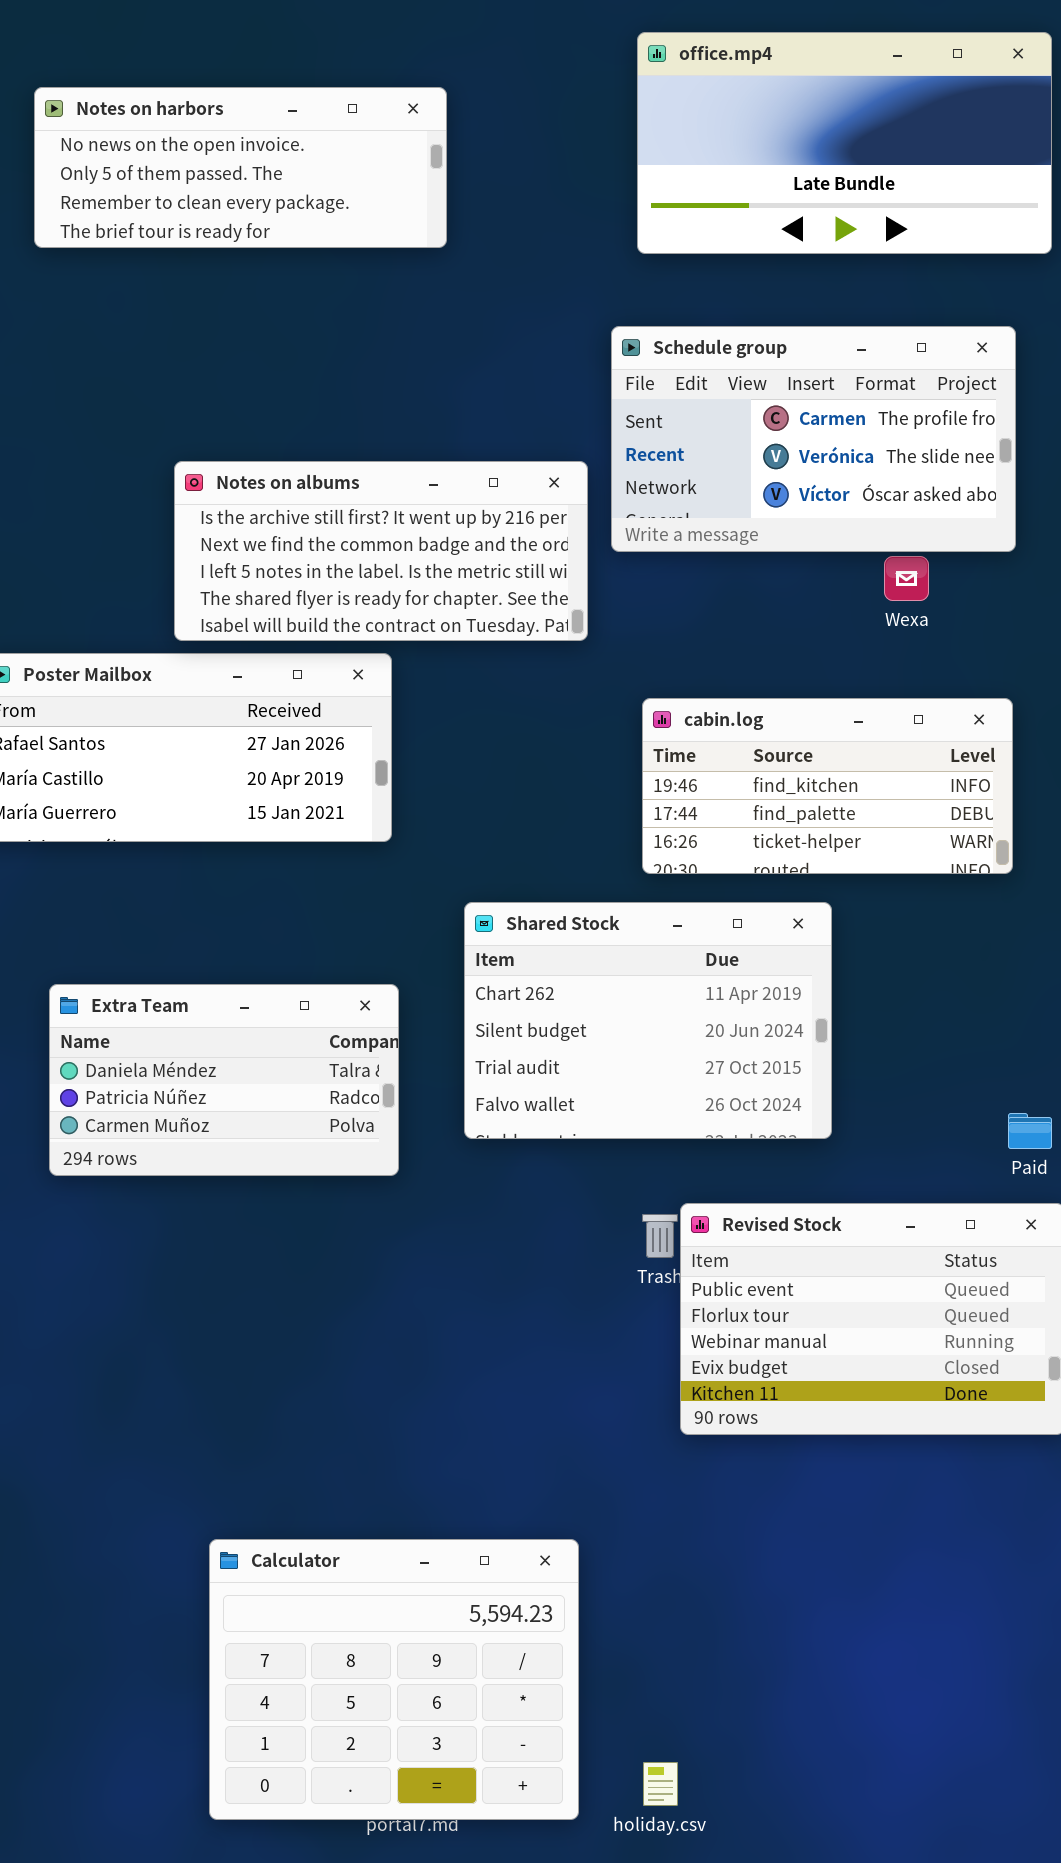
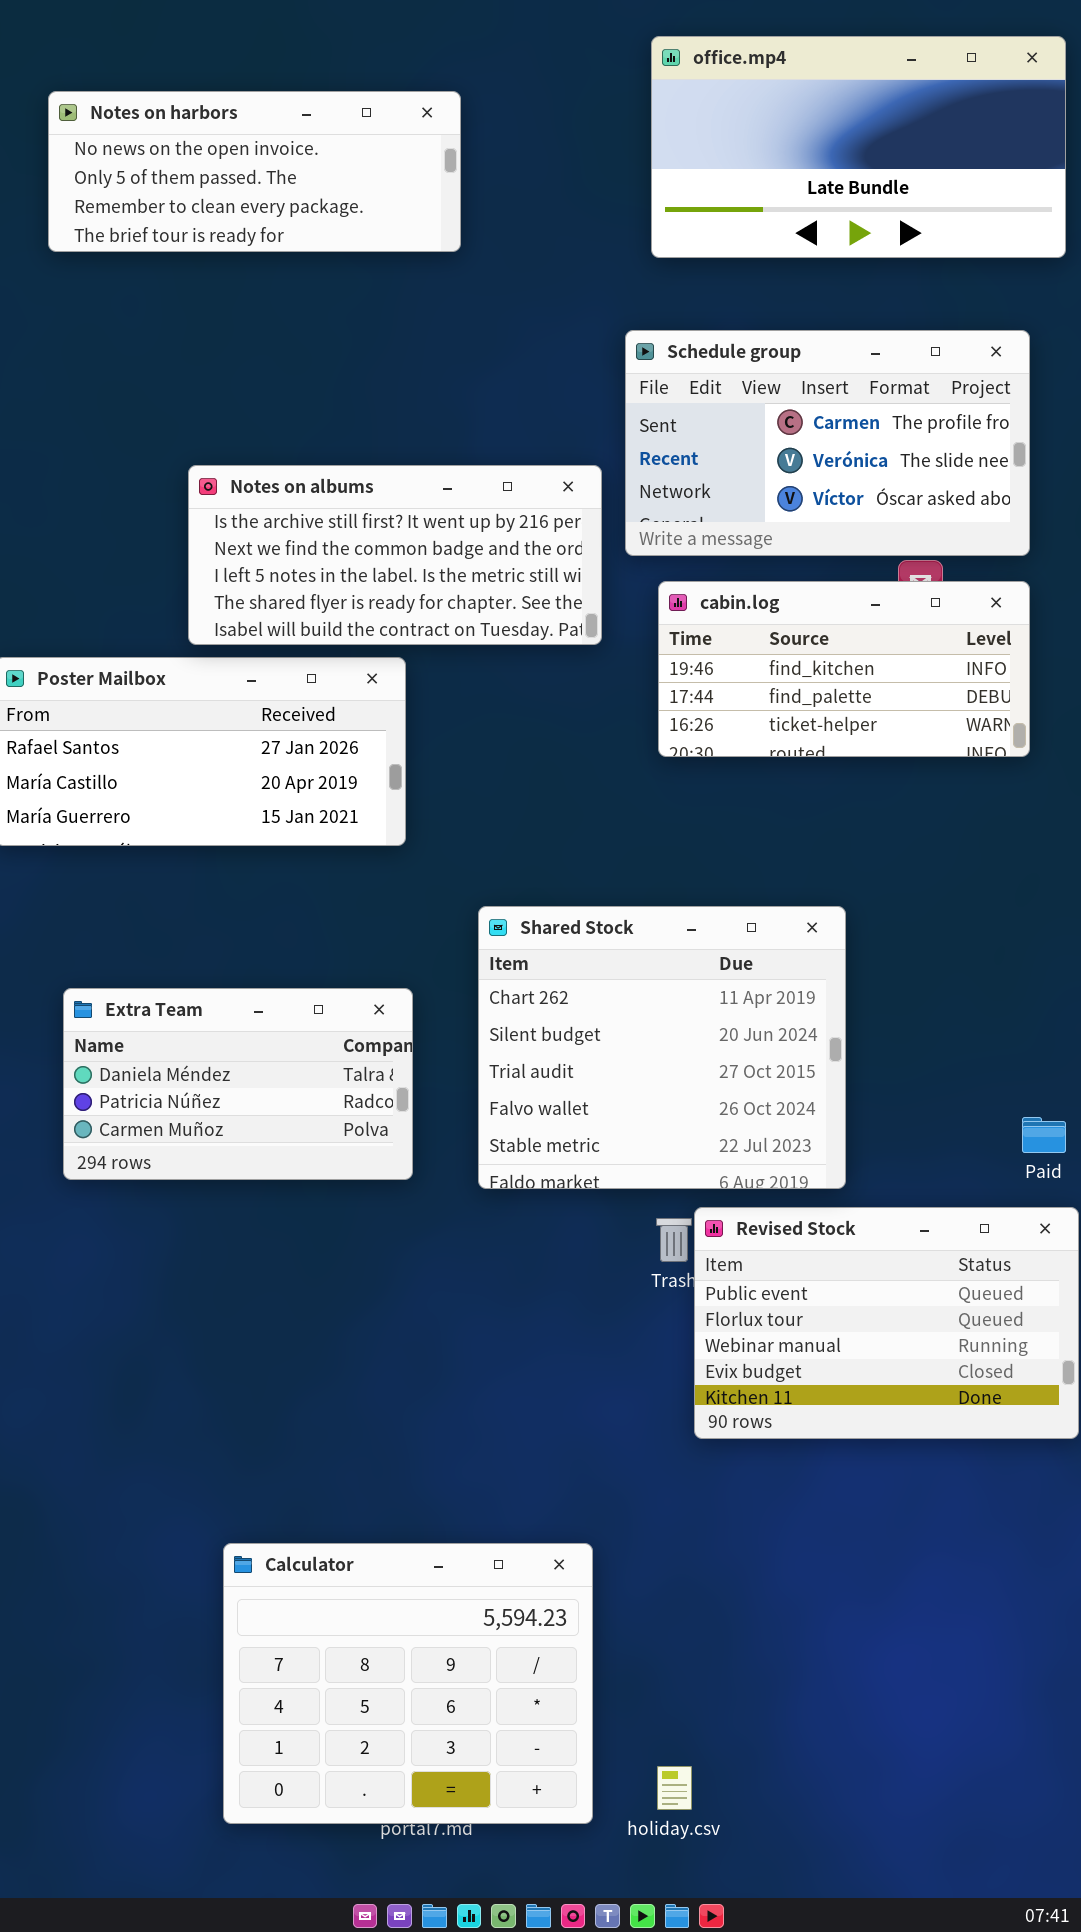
cabin.log: [642,698,1013,874] -> [658,581,1030,757], moved
Shared Stock: [464,902,832,1139] -> [478,906,846,1189], resized

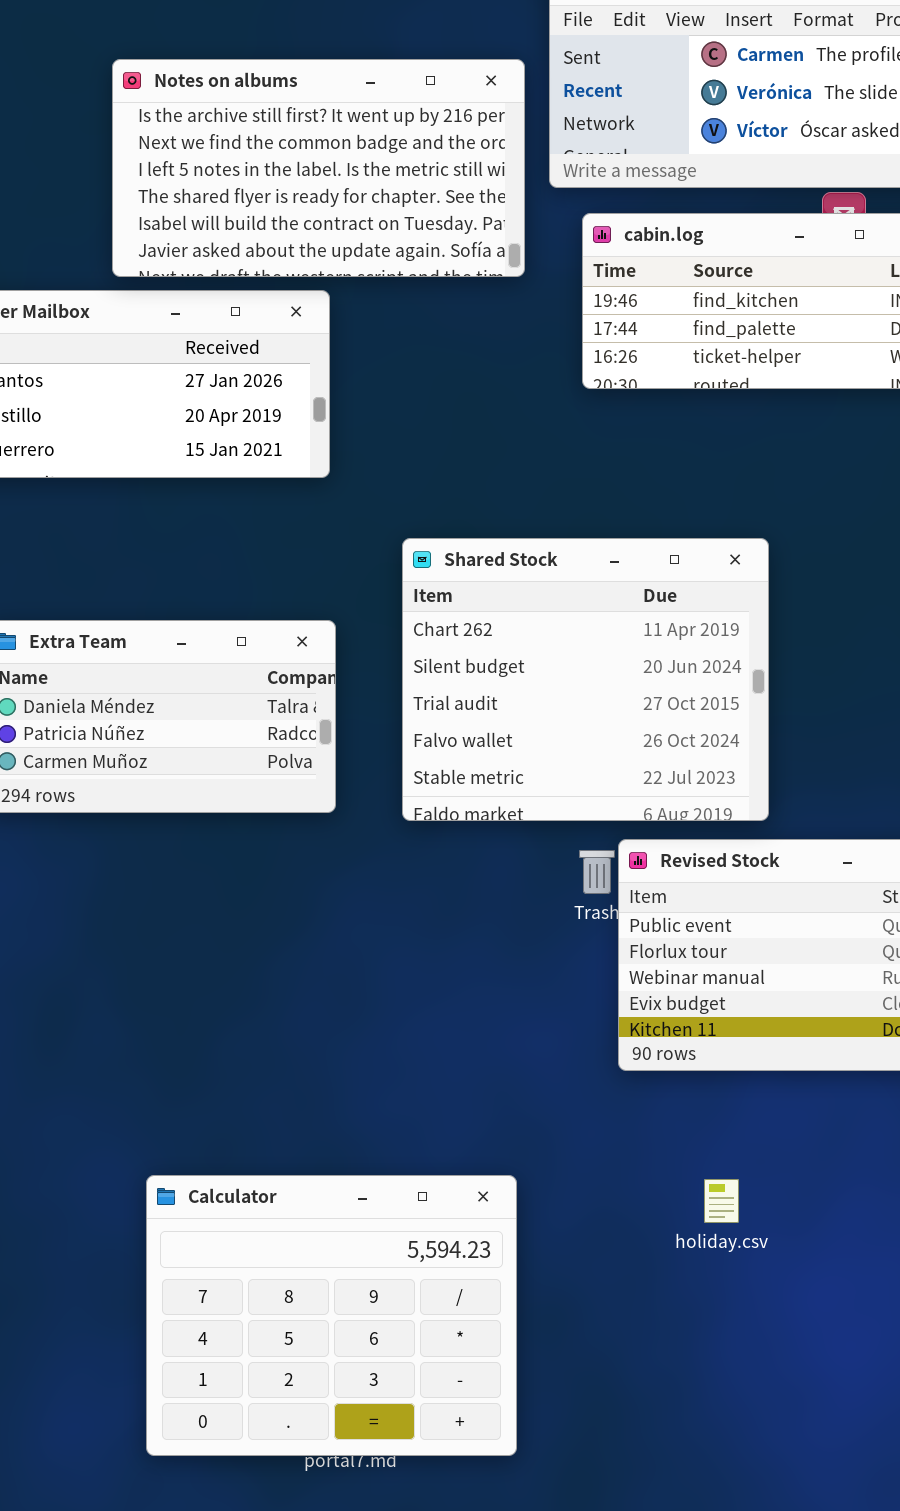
Notes on albums: [188,465,602,645] -> [112,59,525,277], resized
holiday.csv: [657,1766,692,1810] -> [704,1179,739,1223], moved

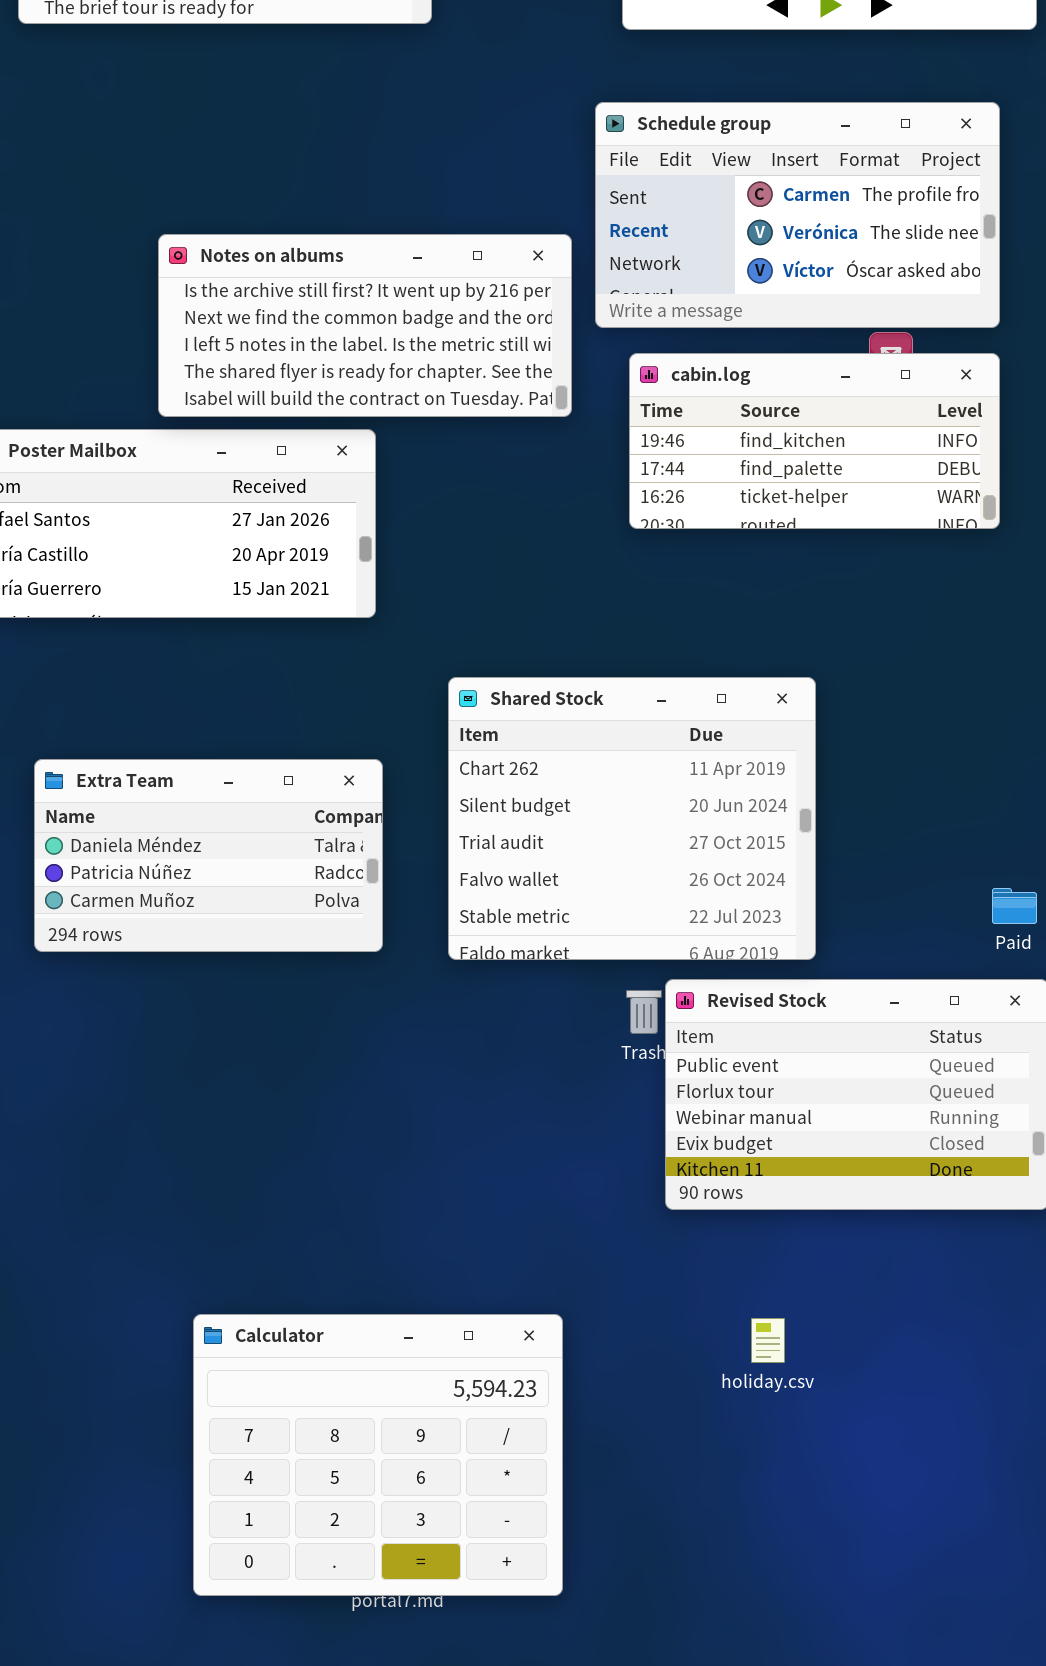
Notes on albums: [112,59,525,277] -> [158,234,572,417], resized

